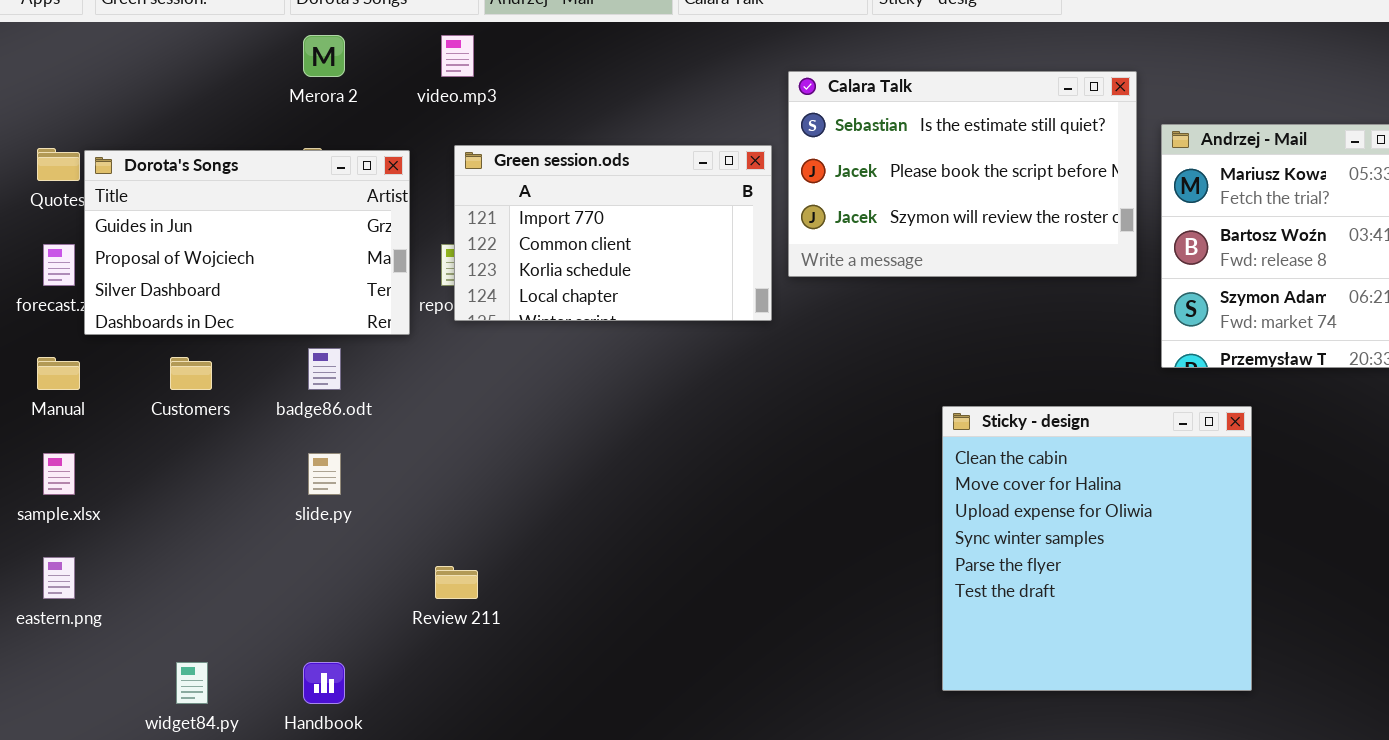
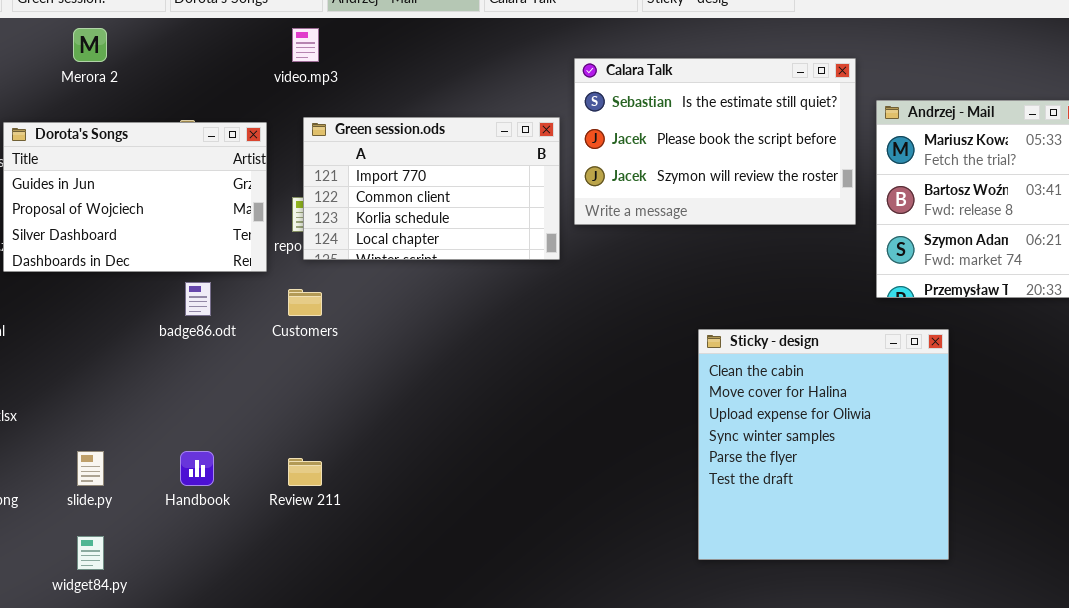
Merora 2: [303,35,345,77] -> [73,28,107,62], moved
Customers: [170,357,212,390] -> [288,289,322,316], moved
slide.py: [308,453,341,495] -> [77,451,104,486], moved
Handbook: [303,662,345,704] -> [180,451,214,486], moved

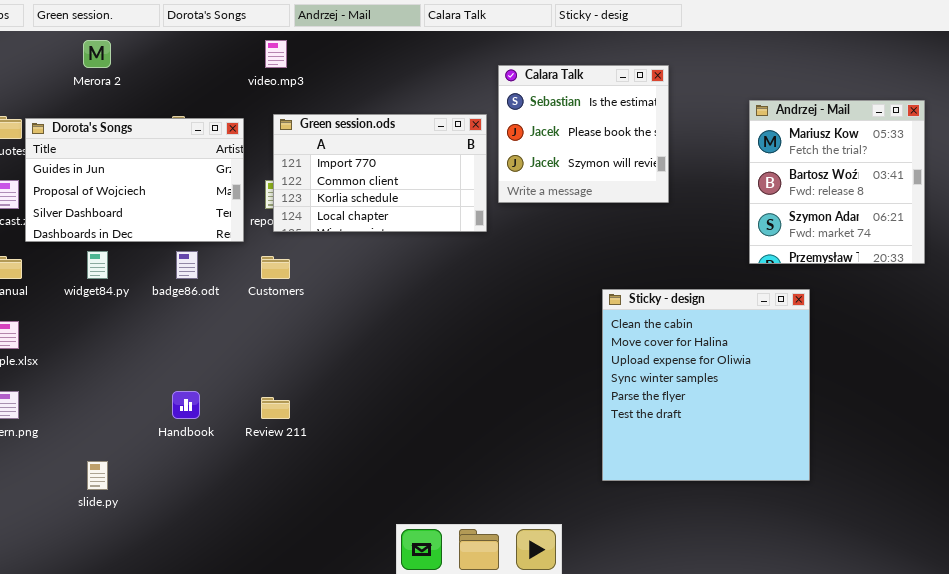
Calara Talk: [574,58,856,225] -> [498,65,669,203], resized
slide.py: [77,451,104,486] -> [87,461,108,490], moved
widget84.py: [77,536,104,570] -> [87,251,108,279], moved

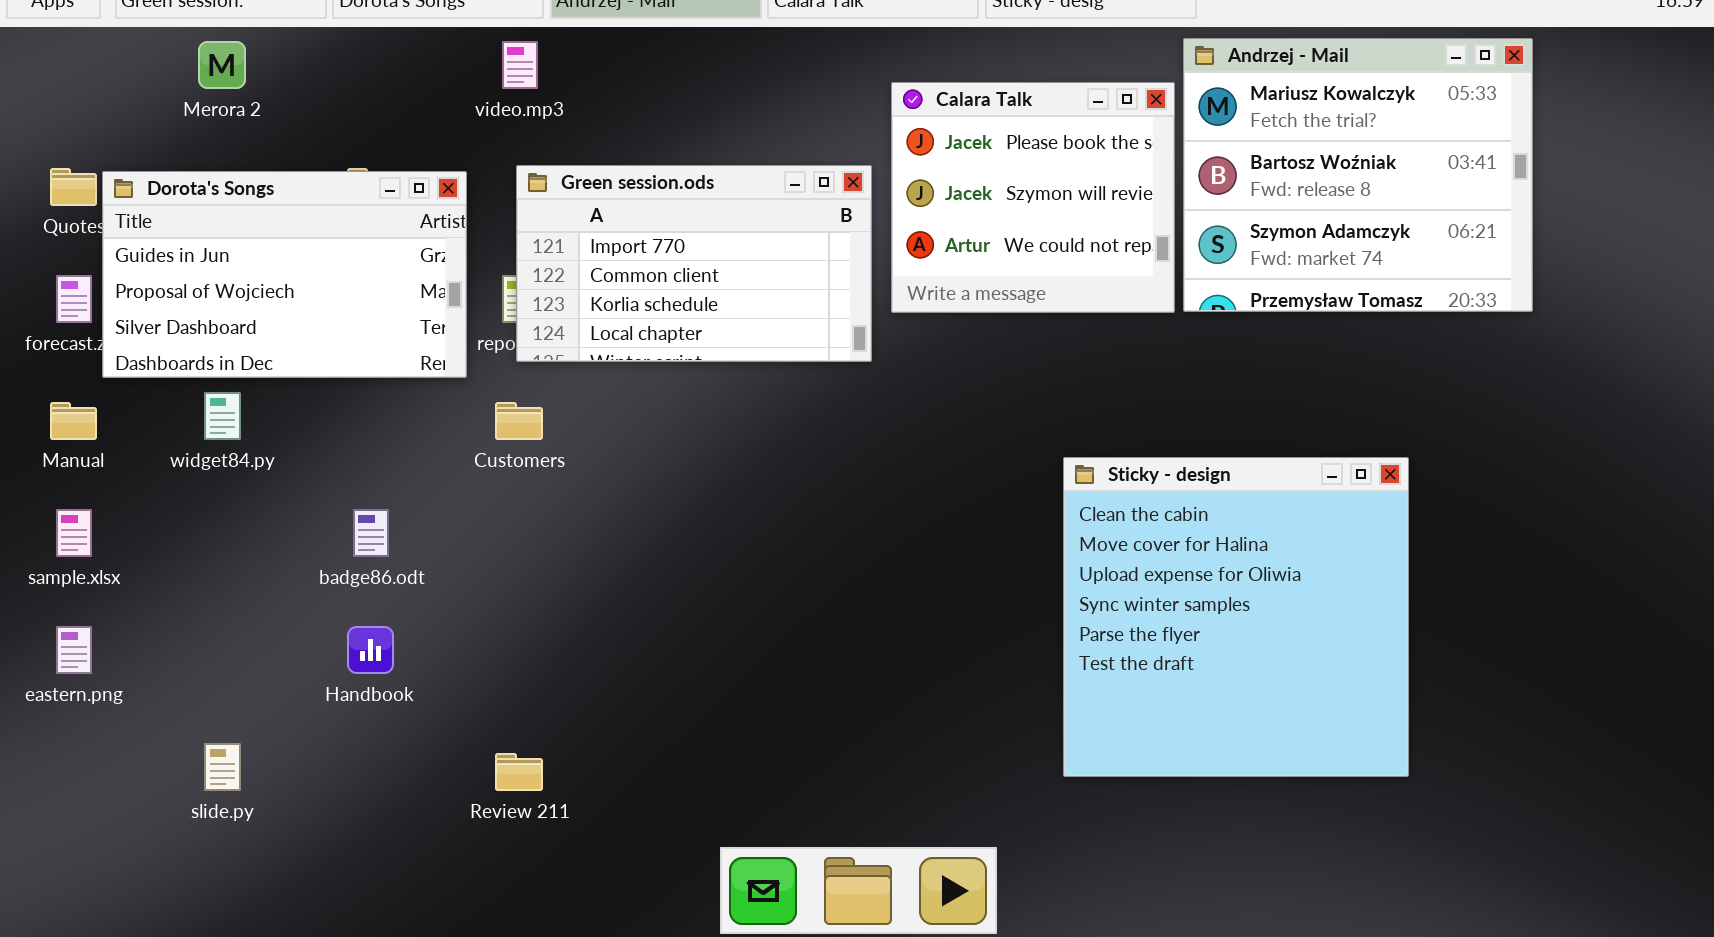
Calara Talk: [498,65,669,203] -> [891,82,1175,313], scrolled down 1 row
Andrzej - Mail: [749,100,925,264] -> [1183,38,1533,312], moved, resized
badge86.odt: [176,251,198,279] -> [353,509,389,557], moved
Review 211: [261,397,290,419] -> [495,753,543,791], moved

